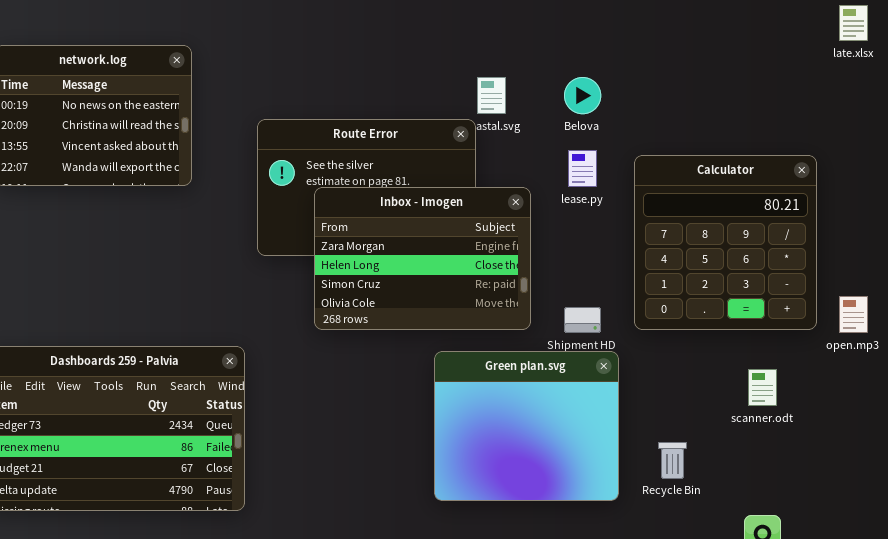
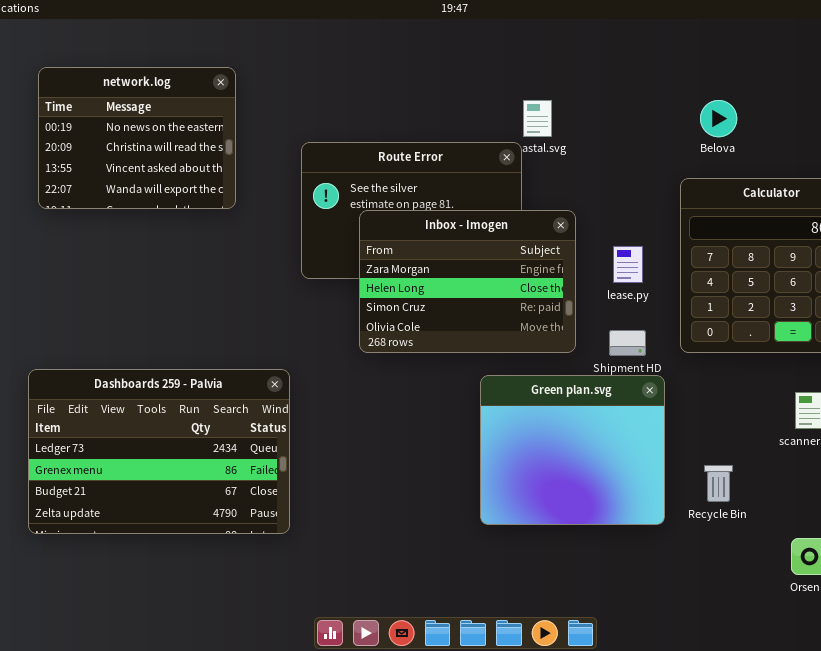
Belova: [564,77,601,114] -> [700,100,737,137], moved
lease.py: [568,150,597,187] -> [613,246,643,283], moved

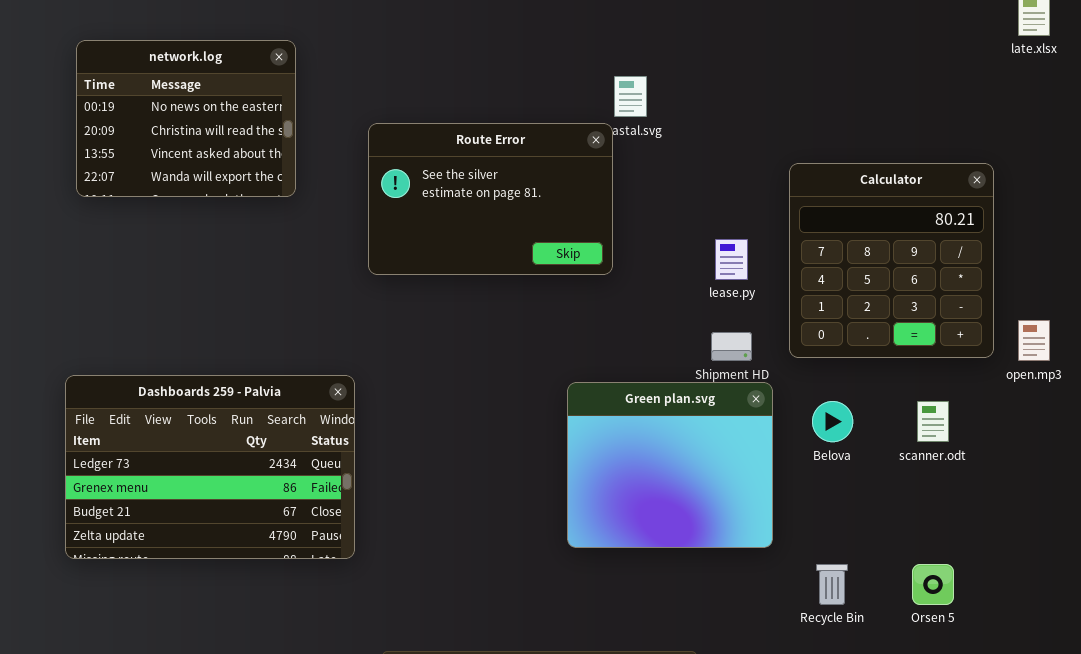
Belova: [700,100,737,137] -> [812,401,853,442], moved
Inbox - Imogen: [359,210,576,353] -> none, closed
Recycle Bin: [704,465,733,502] -> [816,564,848,605], moved

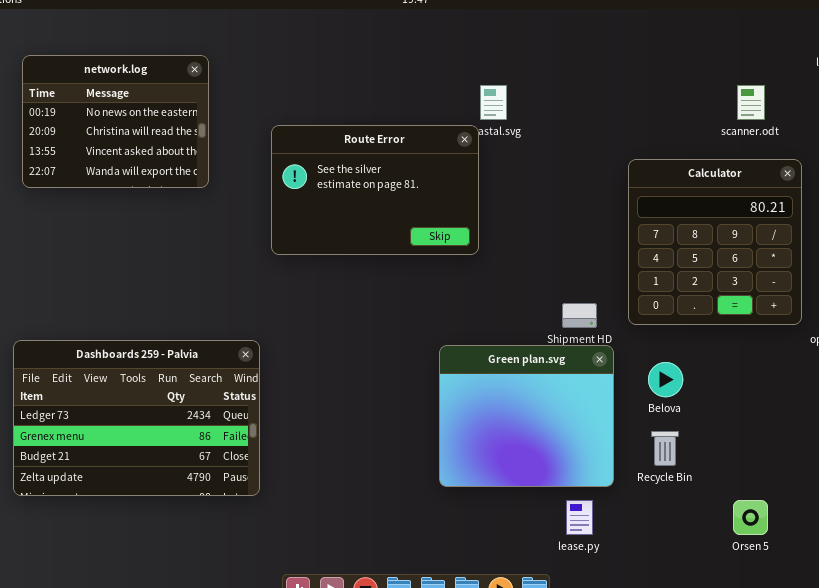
lease.py: [715,239,748,280] -> [566,500,593,535], moved
scanner.odt: [917,401,949,442] -> [737,85,765,120], moved
Recycle Bin: [816,564,848,605] -> [651,431,679,466], moved

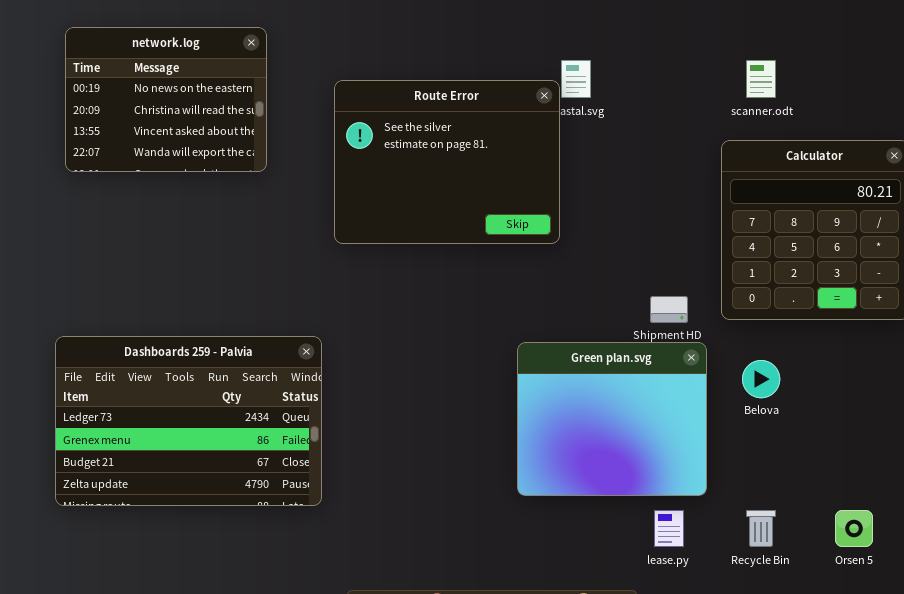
scanner.odt: [737,85,765,120] -> [746,60,776,98], moved
Route Error: [271,125,479,255] -> [334,80,560,244], resized
Recycle Bin: [651,431,679,466] -> [746,510,776,547], moved

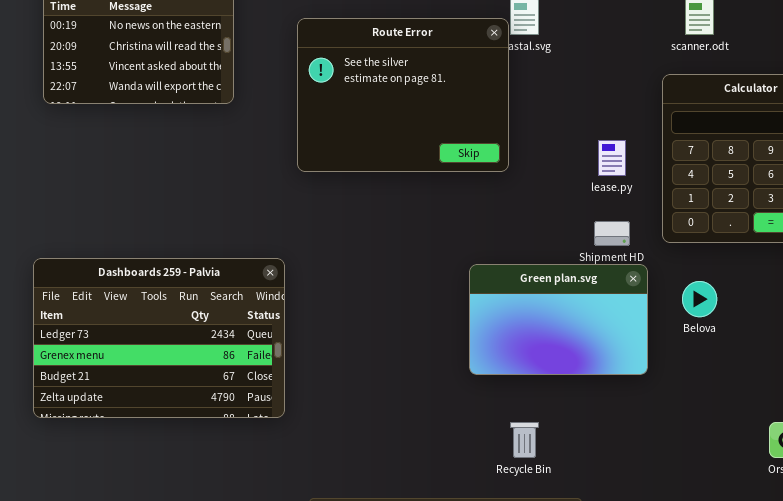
Green plan.svg: [517,342,707,496] -> [469,264,648,375], resized
lease.py: [654,510,684,547] -> [598,140,626,176], moved
Recycle Bin: [746,510,776,547] -> [510,422,539,458], moved

